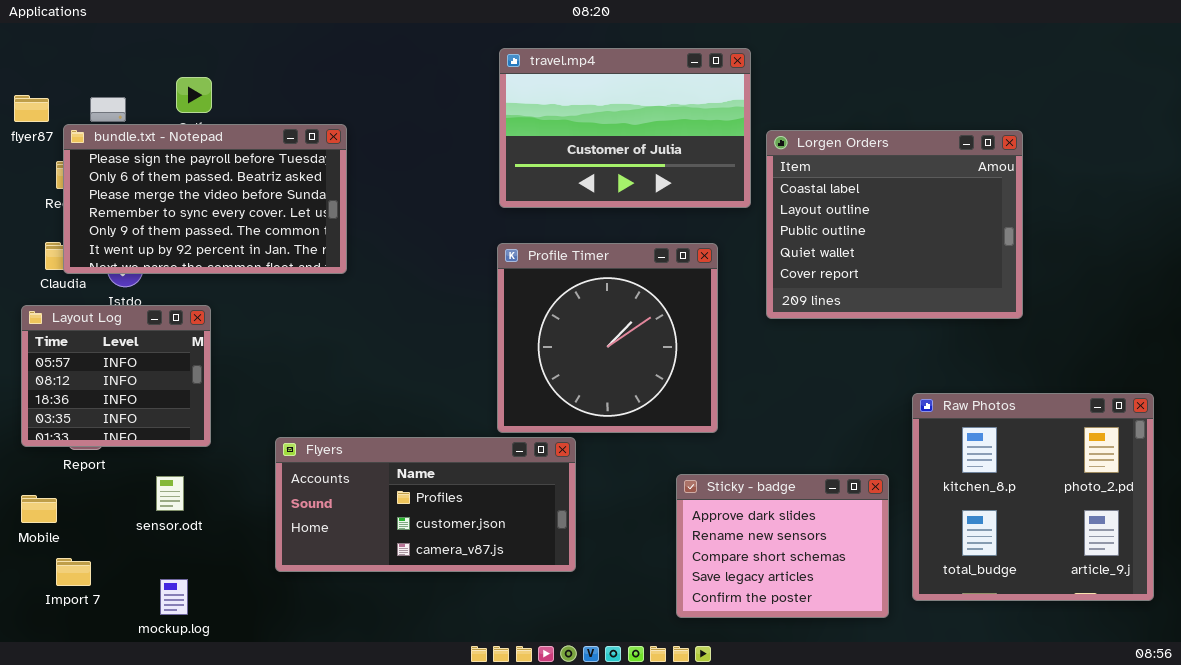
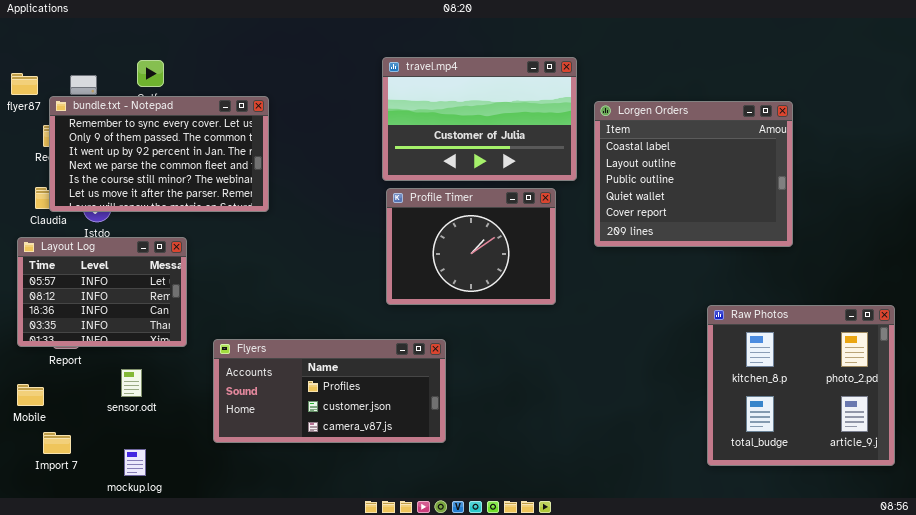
travel.mp4: [499,48,751,208] -> [382,57,577,181], moved
bundle.txt - Notepad: [63,124,347,274] -> [49,96,269,212], scrolled down 3 rows
Profile Timer: [497,243,718,433] -> [386,188,556,305], resized
Layout Log: [21,305,211,447] -> [17,237,187,347], resized
Sticky - badge: [676,474,889,618] -> none, closed

